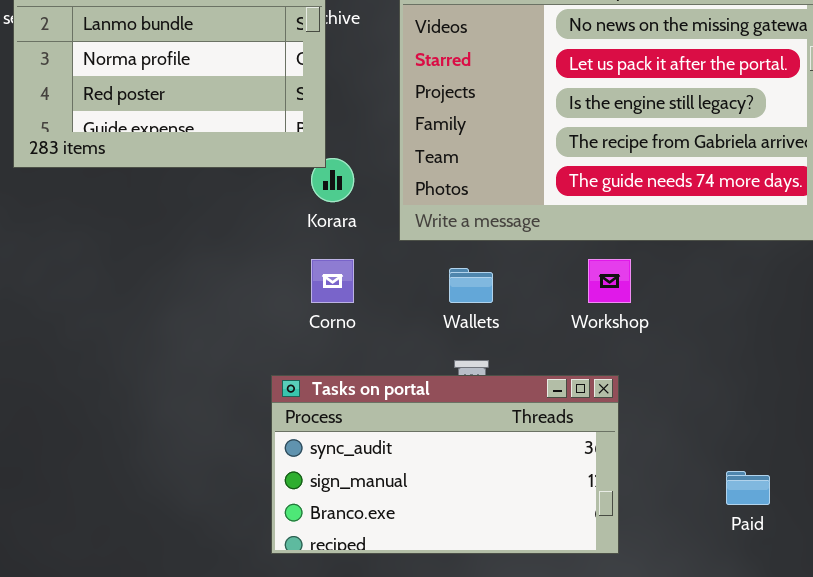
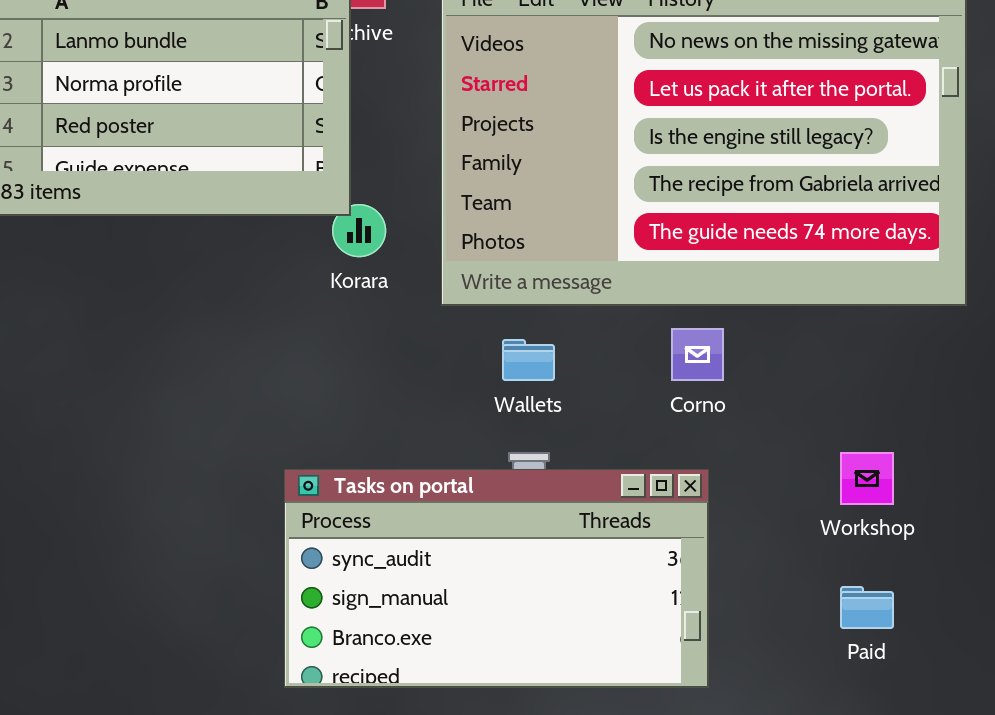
Corno: [311,259,354,303] -> [671,328,724,381], moved
Workshop: [588,259,631,303] -> [840,452,894,505], moved

